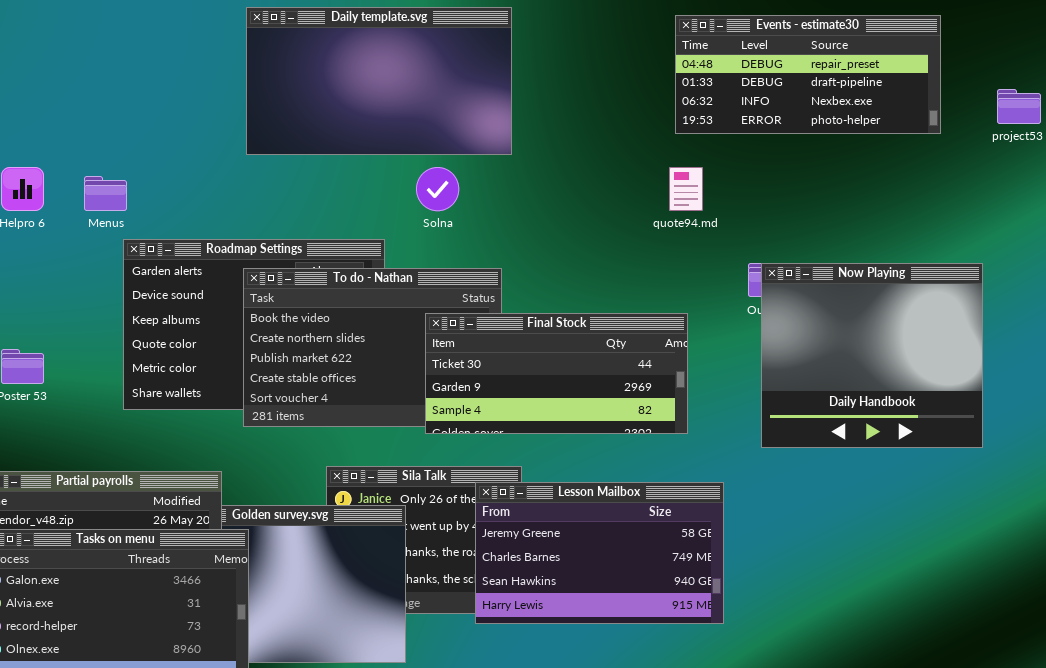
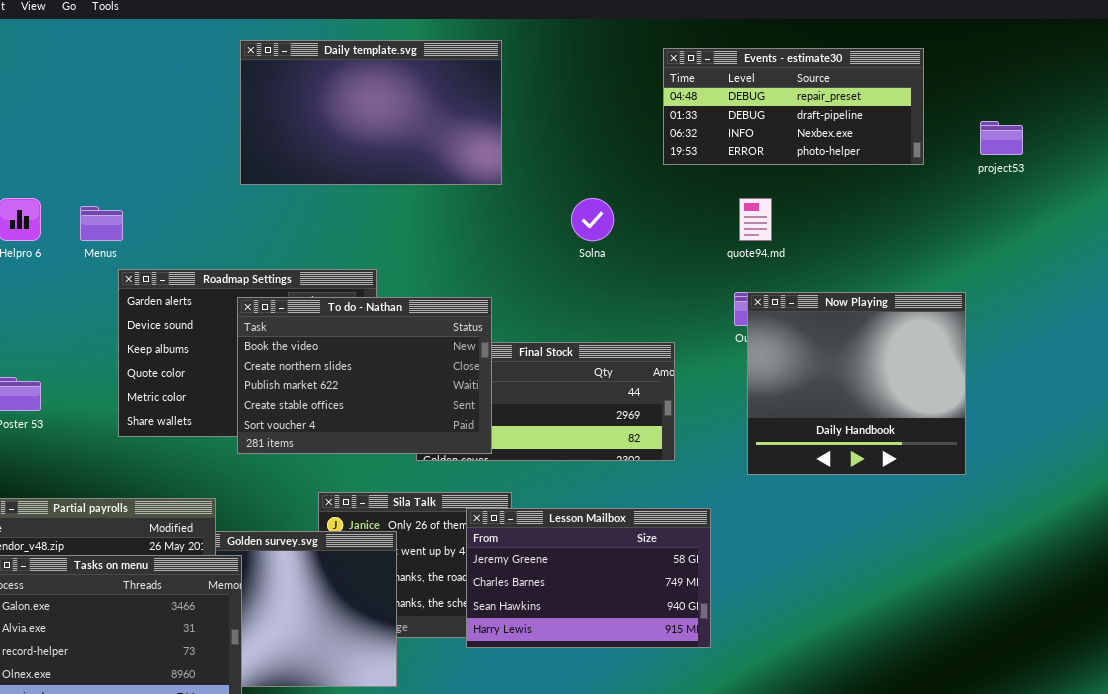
Solna: [416,167,459,211] -> [571,198,614,241], moved
quote94.md: [669,167,703,211] -> [739,198,772,241], moved
To do - Nathan: [243,268,502,427] -> [237,297,492,454], raised

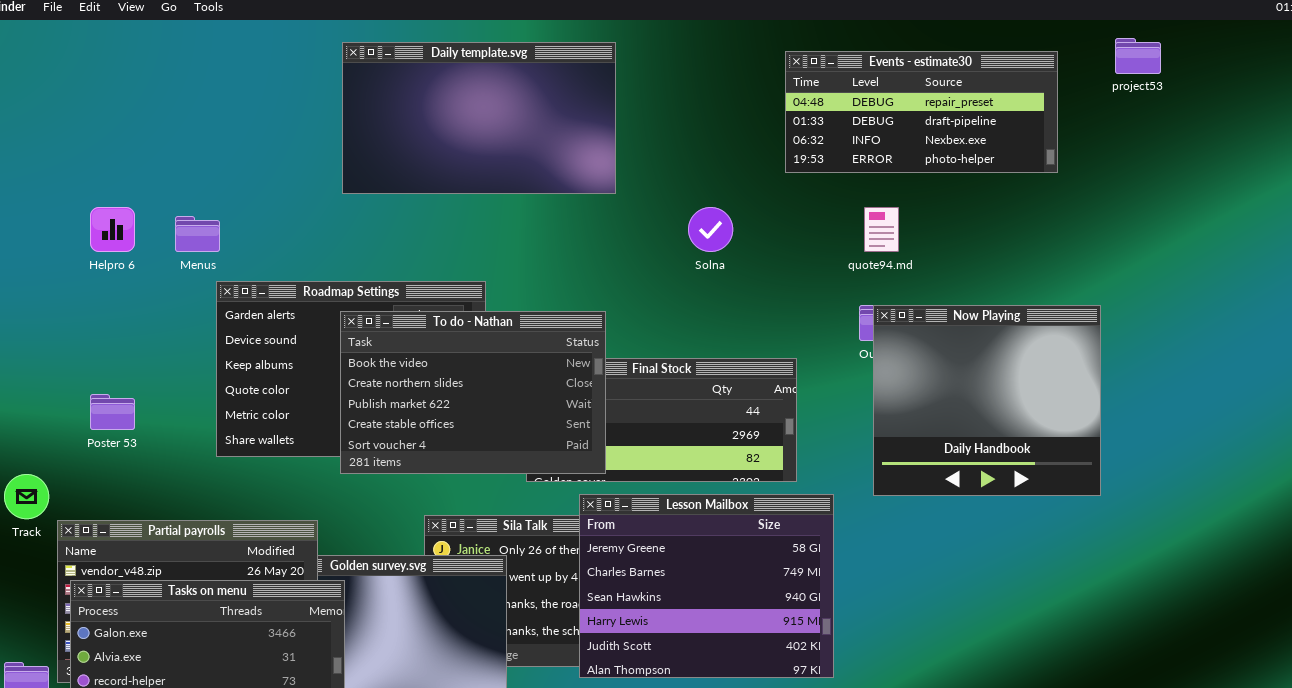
project53: [980,121,1023,155] -> [1115,38,1161,74], moved
Lesson Mailbox: [466,508,711,648] -> [579,494,834,678], resized

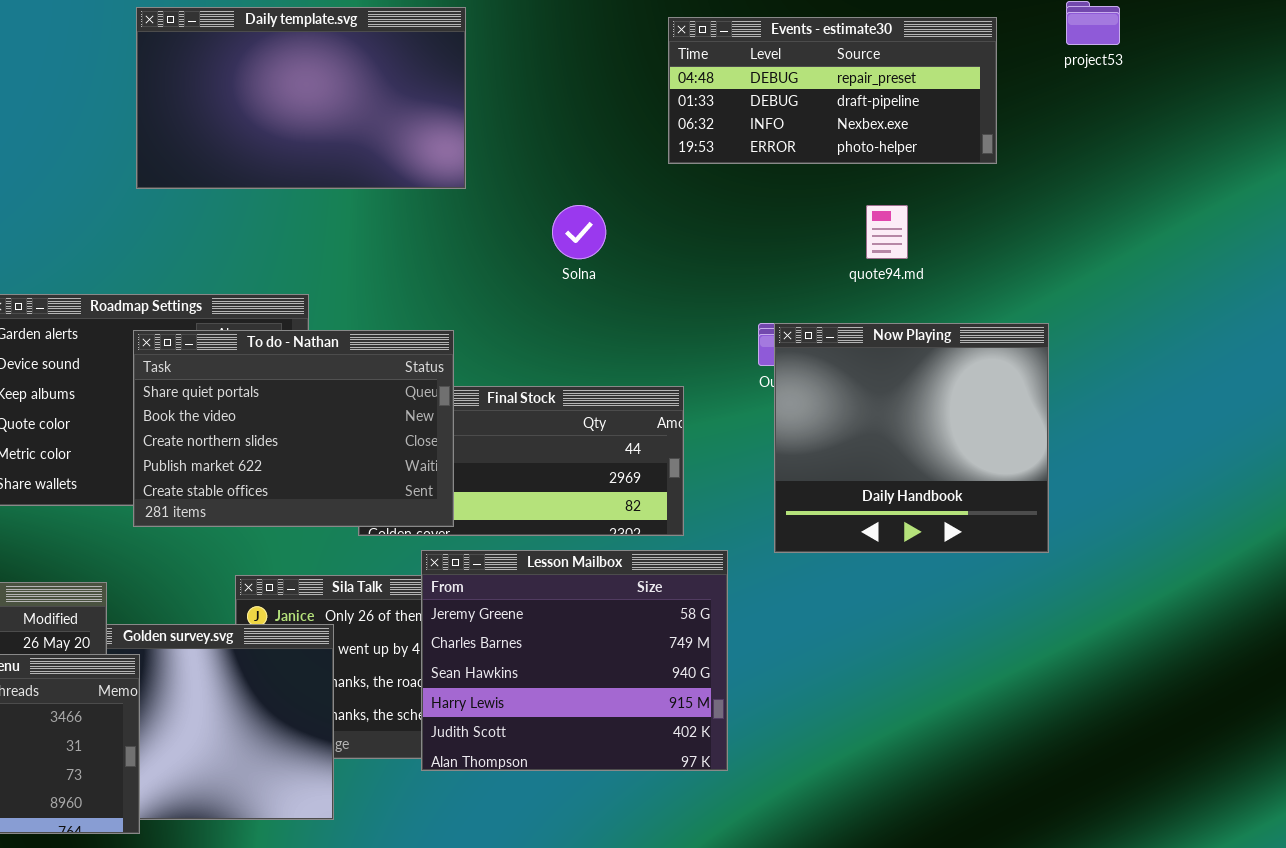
quote94.md: [864,207,899,252] -> [866,205,908,259], moved
To do - Nathan: [340,311,606,474] -> [133,330,454,527], scrolled up 1 row

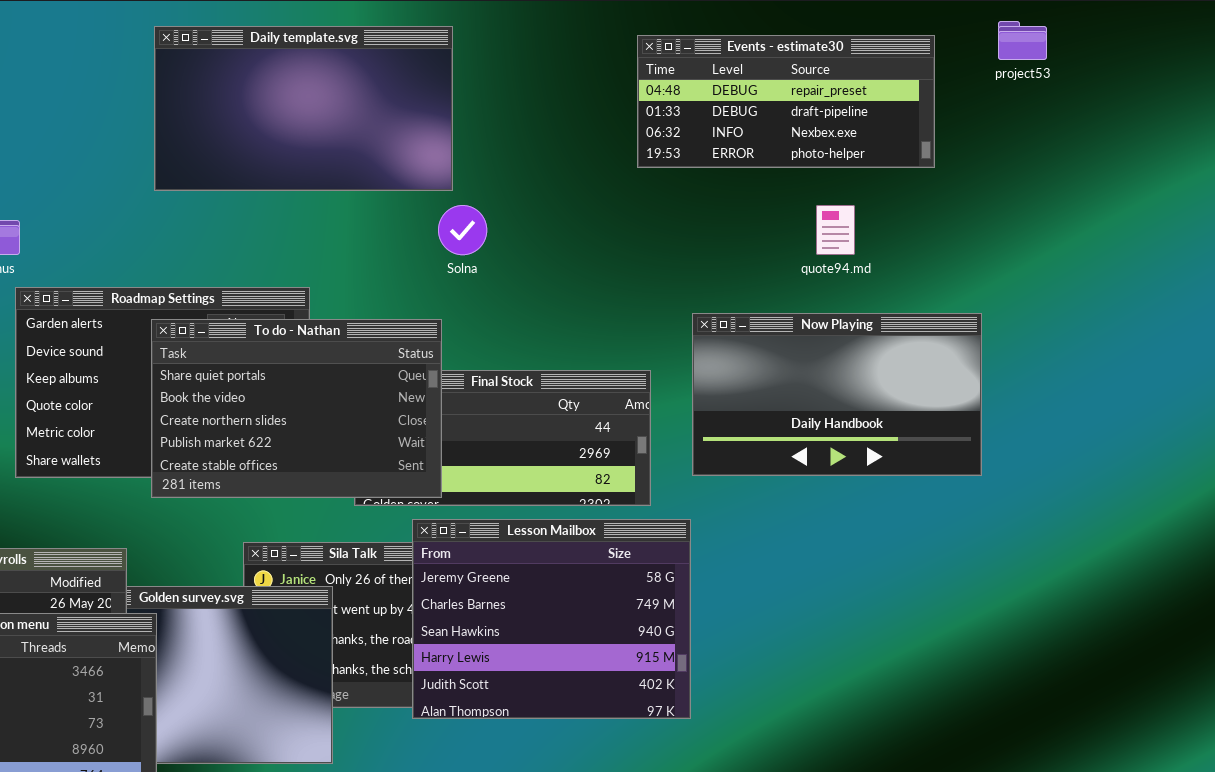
Solna: [552,205,606,259] -> [438,205,487,255], moved
Now Playing: [774,323,1049,553] -> [692,313,982,476], resized

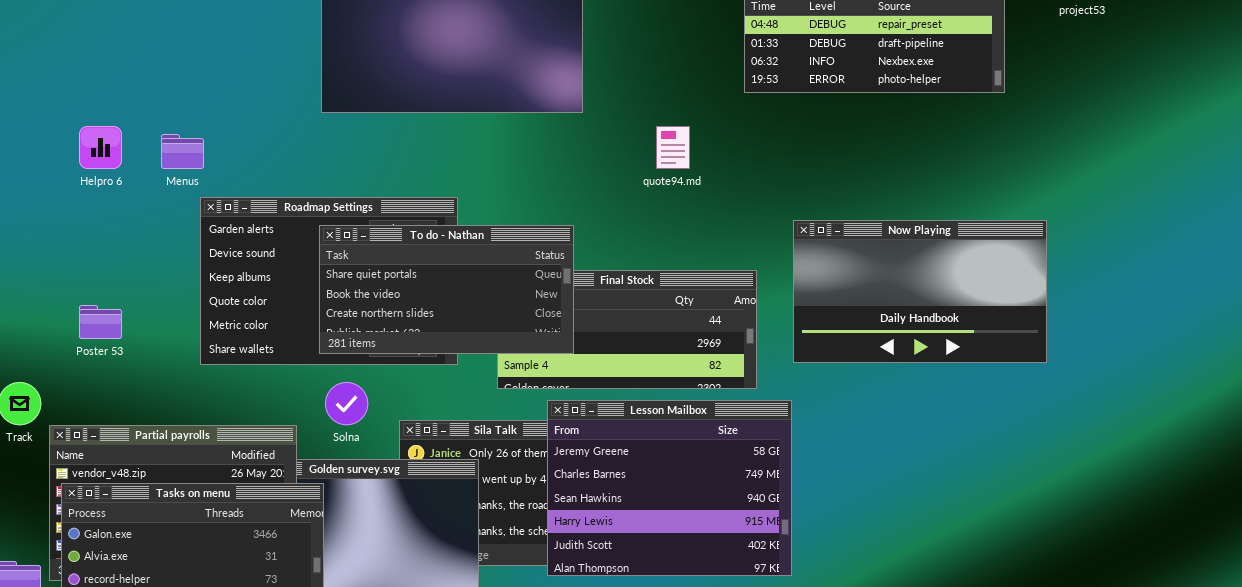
Solna: [438,205,487,255] -> [325,382,368,425], moved
quote94.md: [816,205,855,255] -> [656,126,690,169], moved
To do - Nathan: [151,319,442,498] -> [319,225,574,354], resized

